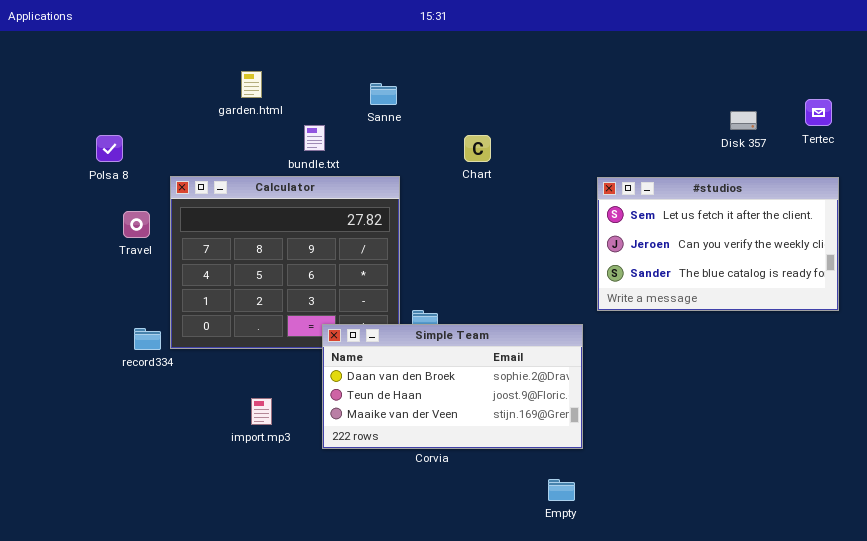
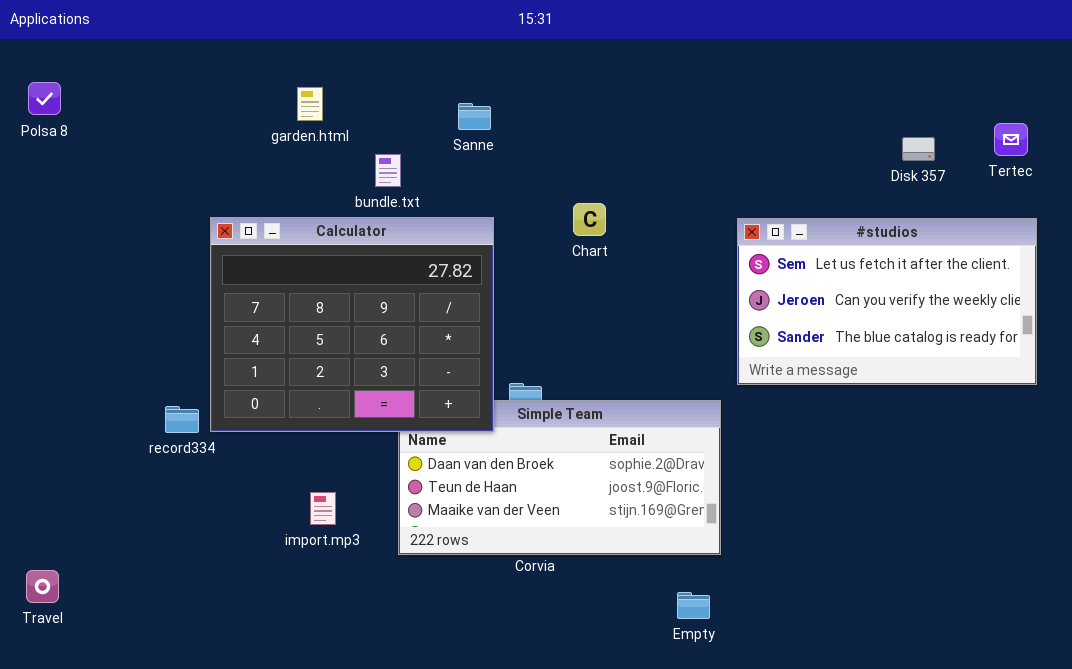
Chart: [464,135,491,162] -> [573,203,606,236], moved
Polsa 8: [96,135,123,162] -> [28,82,61,115], moved
Calculator: [170,176,400,349] -> [210,217,494,432], raised
Travel: [123,211,150,238] -> [26,570,59,603], moved

